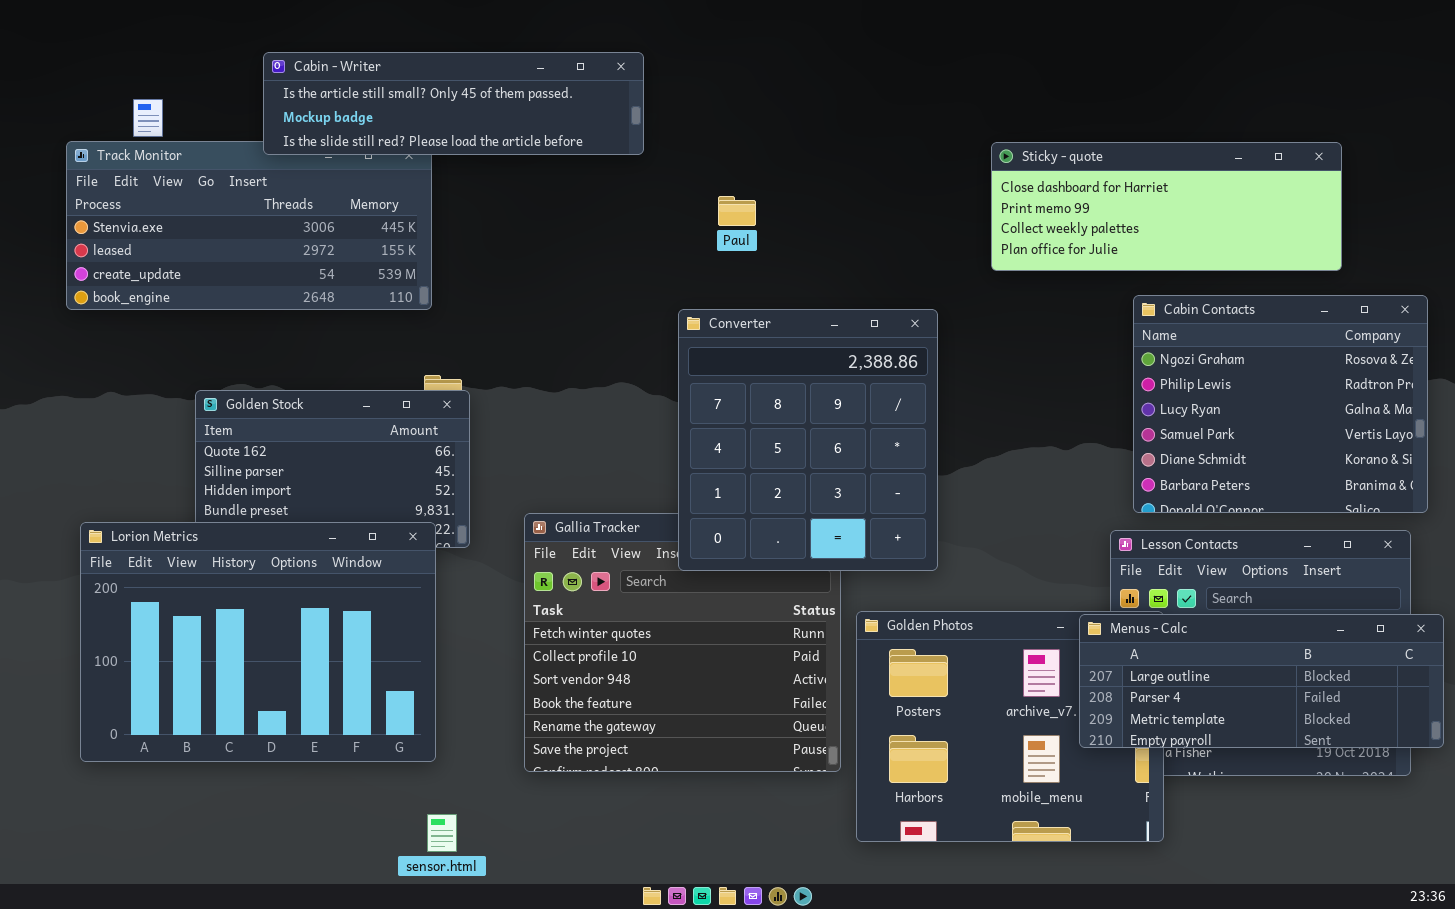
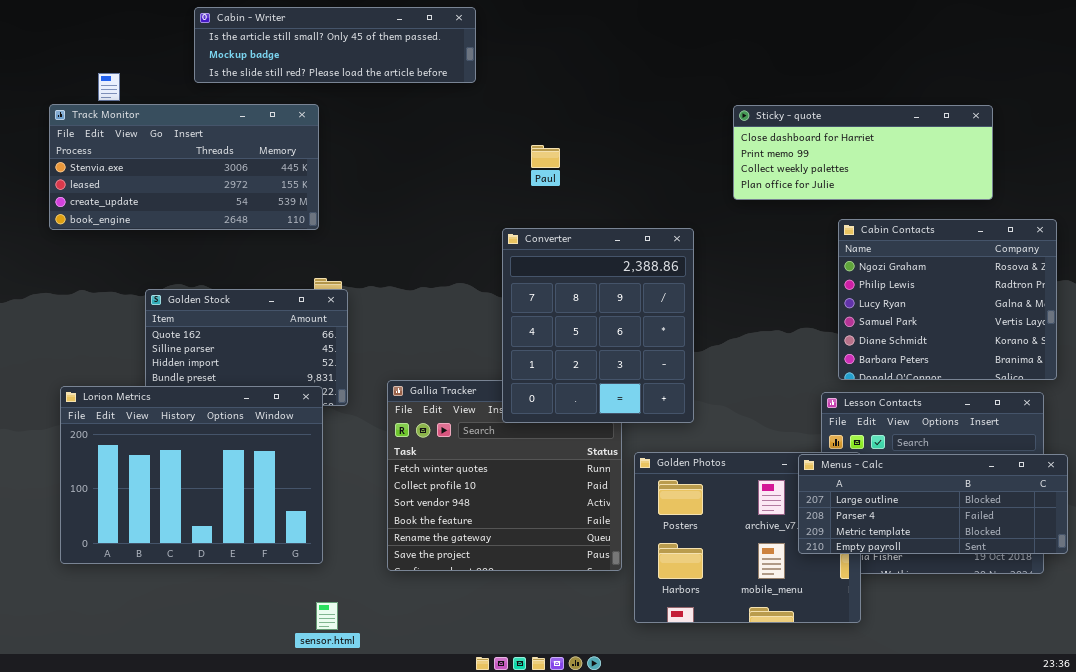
Cabin - Writer: [263,52,644,155] -> [194,7,476,83], moved

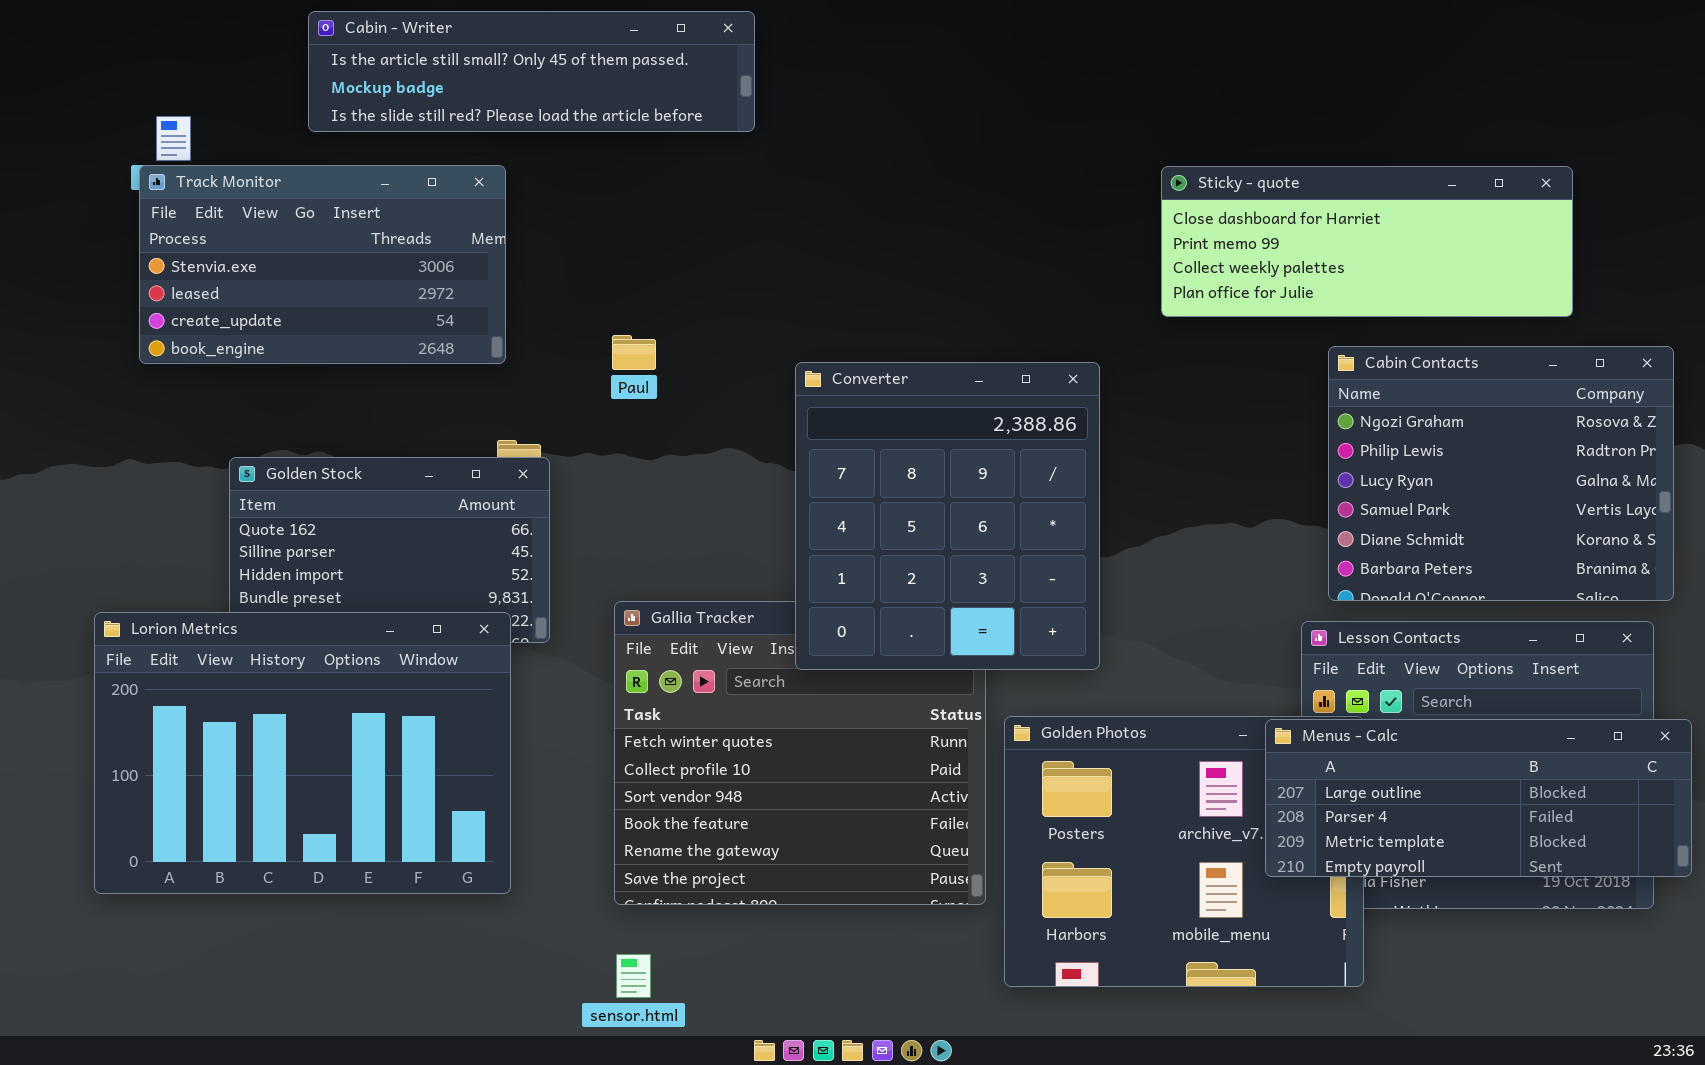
Track Monitor: [49,104,319,230] -> [139,165,506,364], resized
Paul: [531,145,560,168] -> [612,335,656,370], moved
sensor.html: [316,602,338,630] -> [616,954,651,998], moved

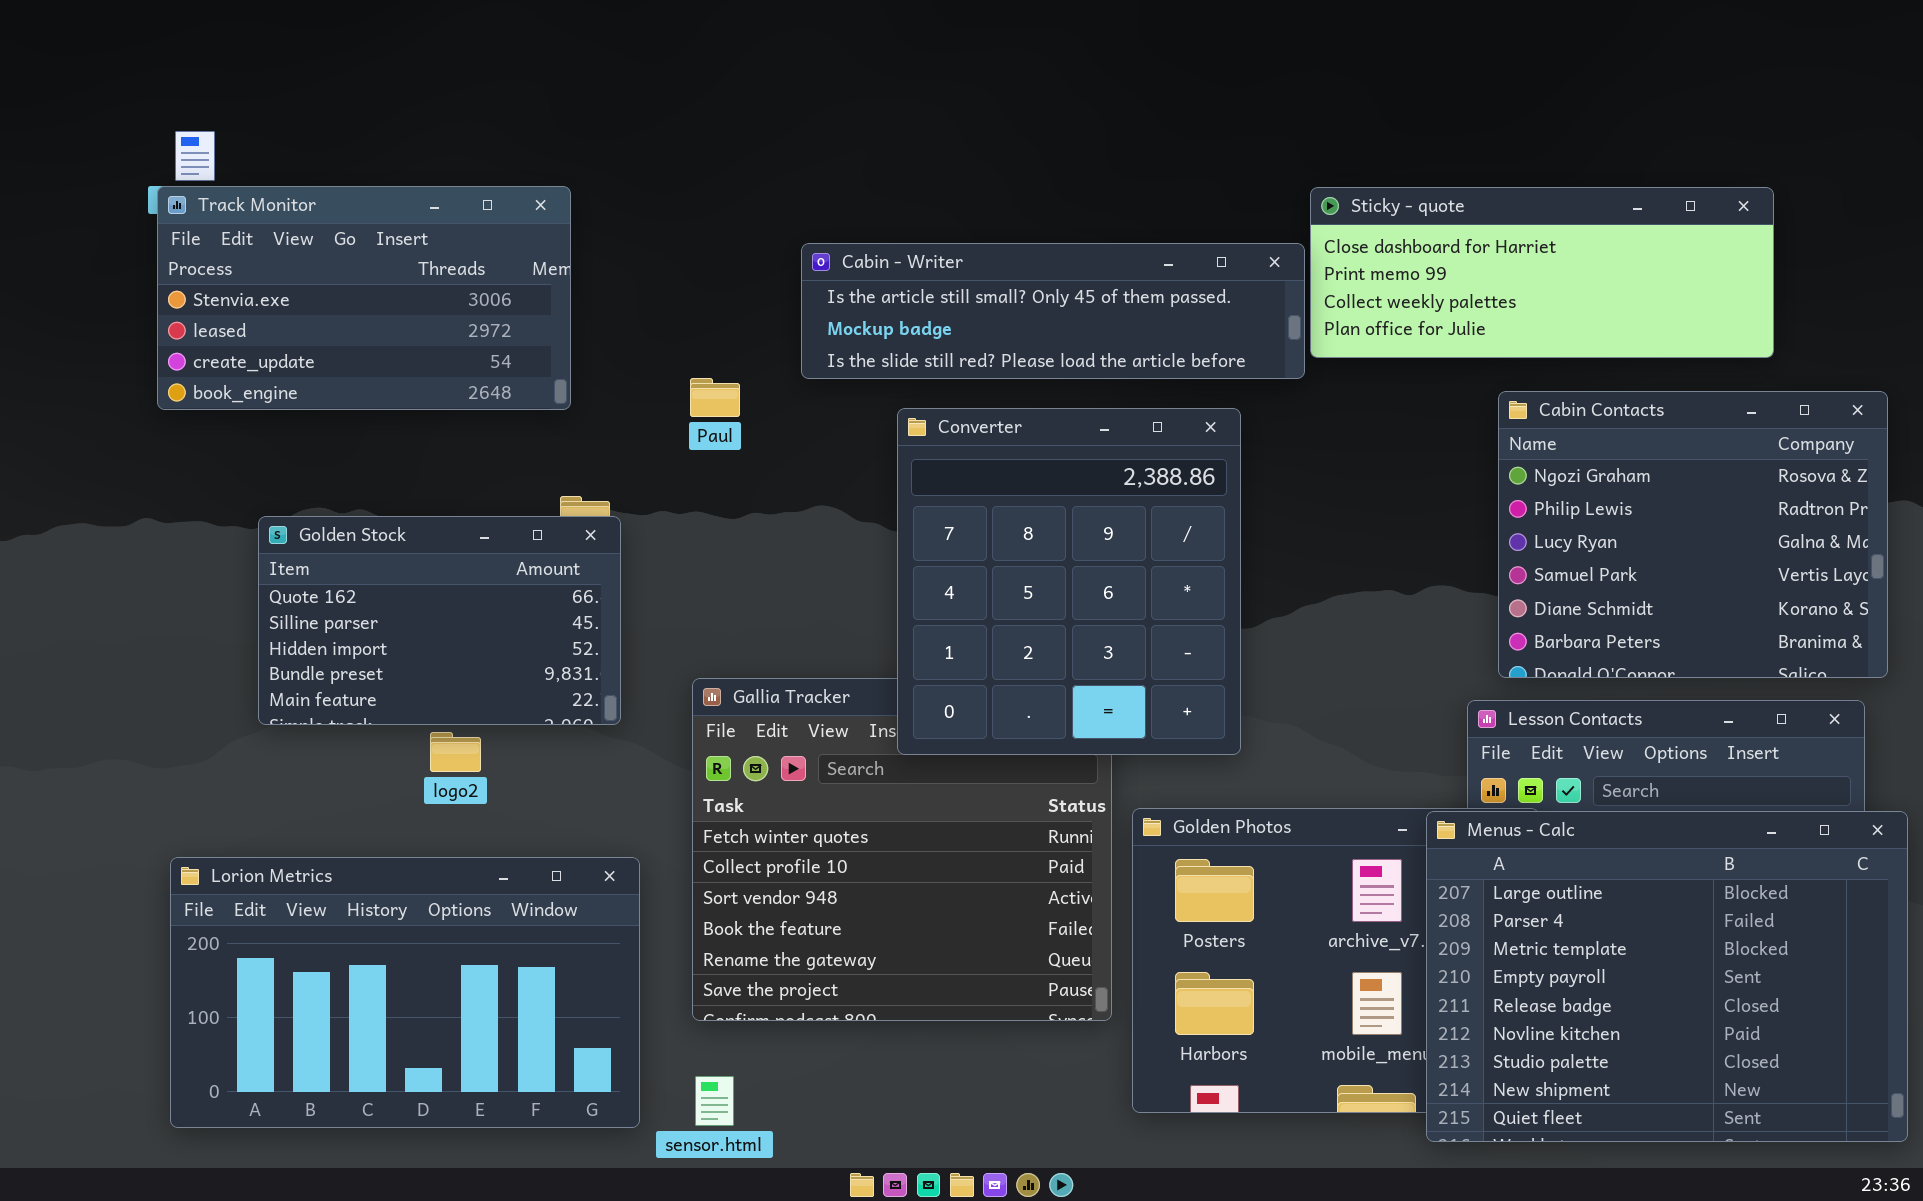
Cabin - Writer: [308,11,755,132] -> [801,243,1305,379], moved
Lorion Metrics: [94,612,511,894] -> [170,857,640,1128], moved, resized
Menus - Calc: [1265,719,1692,877] -> [1426,811,1908,1142], resized

